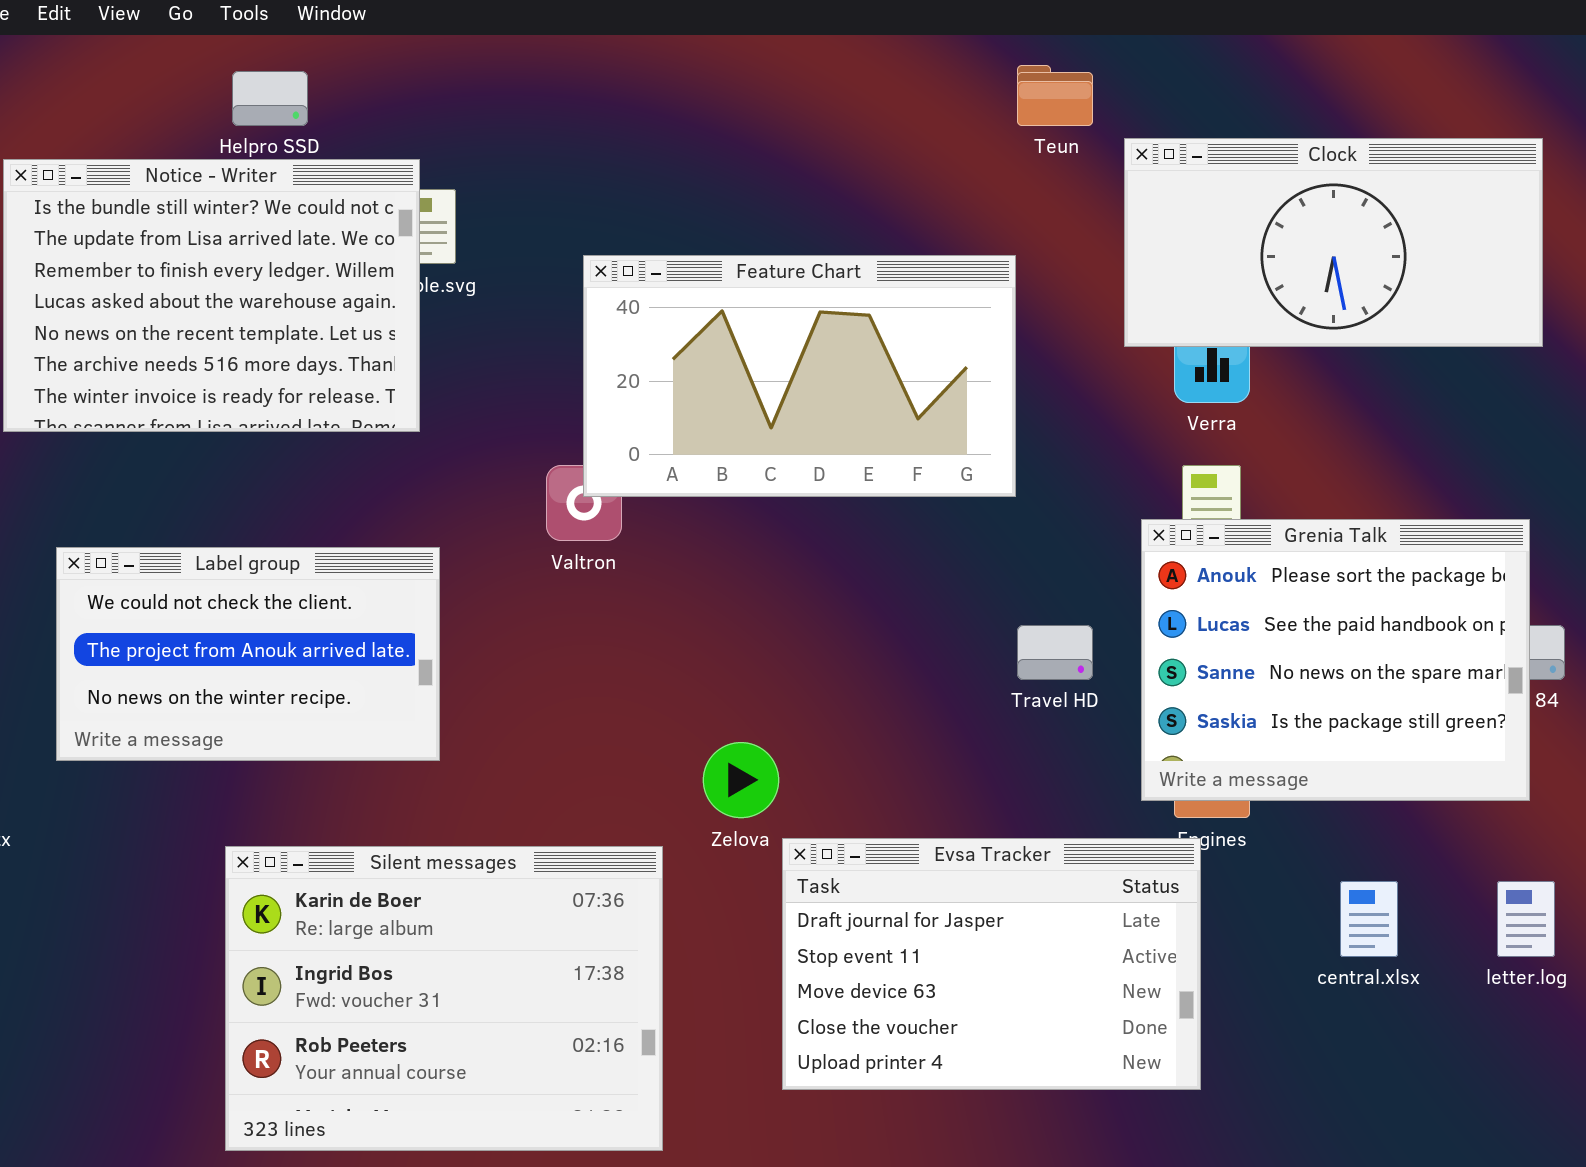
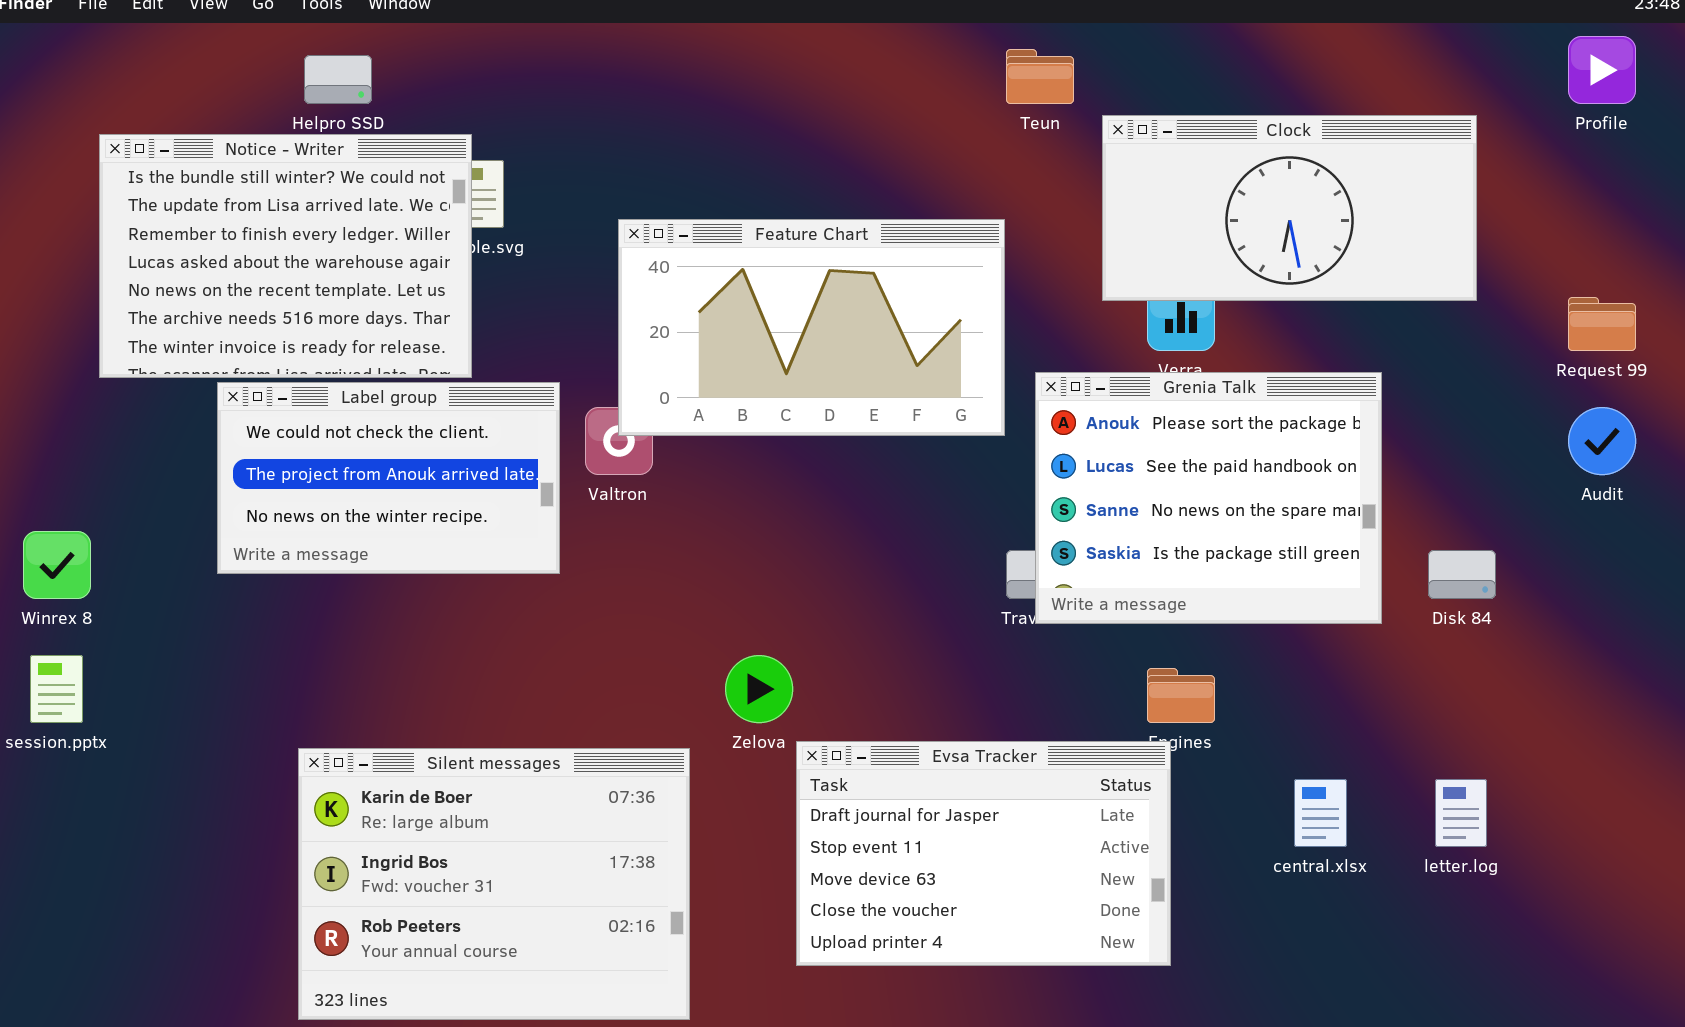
Grenia Talk: [1141,519,1530,801] -> [1035,372,1382,624], moved
Label group: [56,547,440,761] -> [217,382,560,574], moved

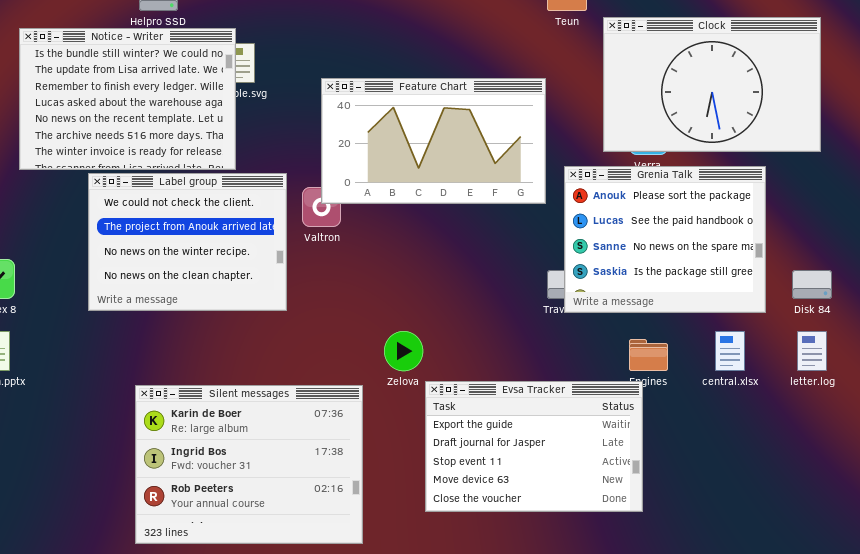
Clock: [1102,115,1477,301] -> [603,17,821,152], resized
Label group: [217,382,560,574] -> [88,173,287,311], resized
Evsa Tracker: [796,741,1171,966] -> [425,381,643,512], scrolled up 1 row
central.xlsx: [1294,779,1347,847] -> [715,331,745,371], moved
letter.log: [1435,779,1487,847] -> [797,331,827,371], moved

